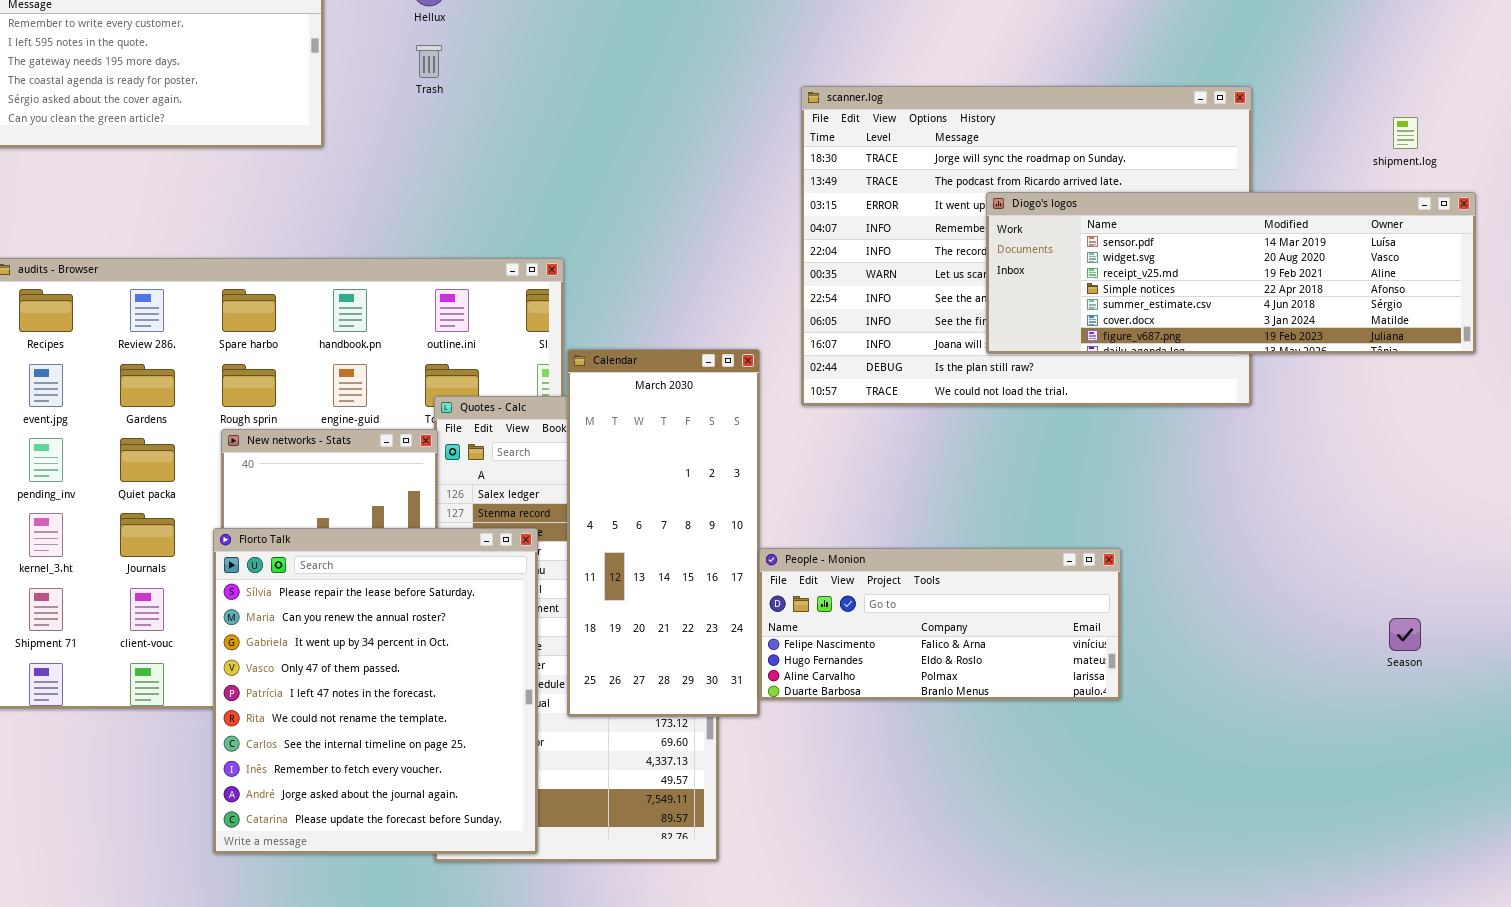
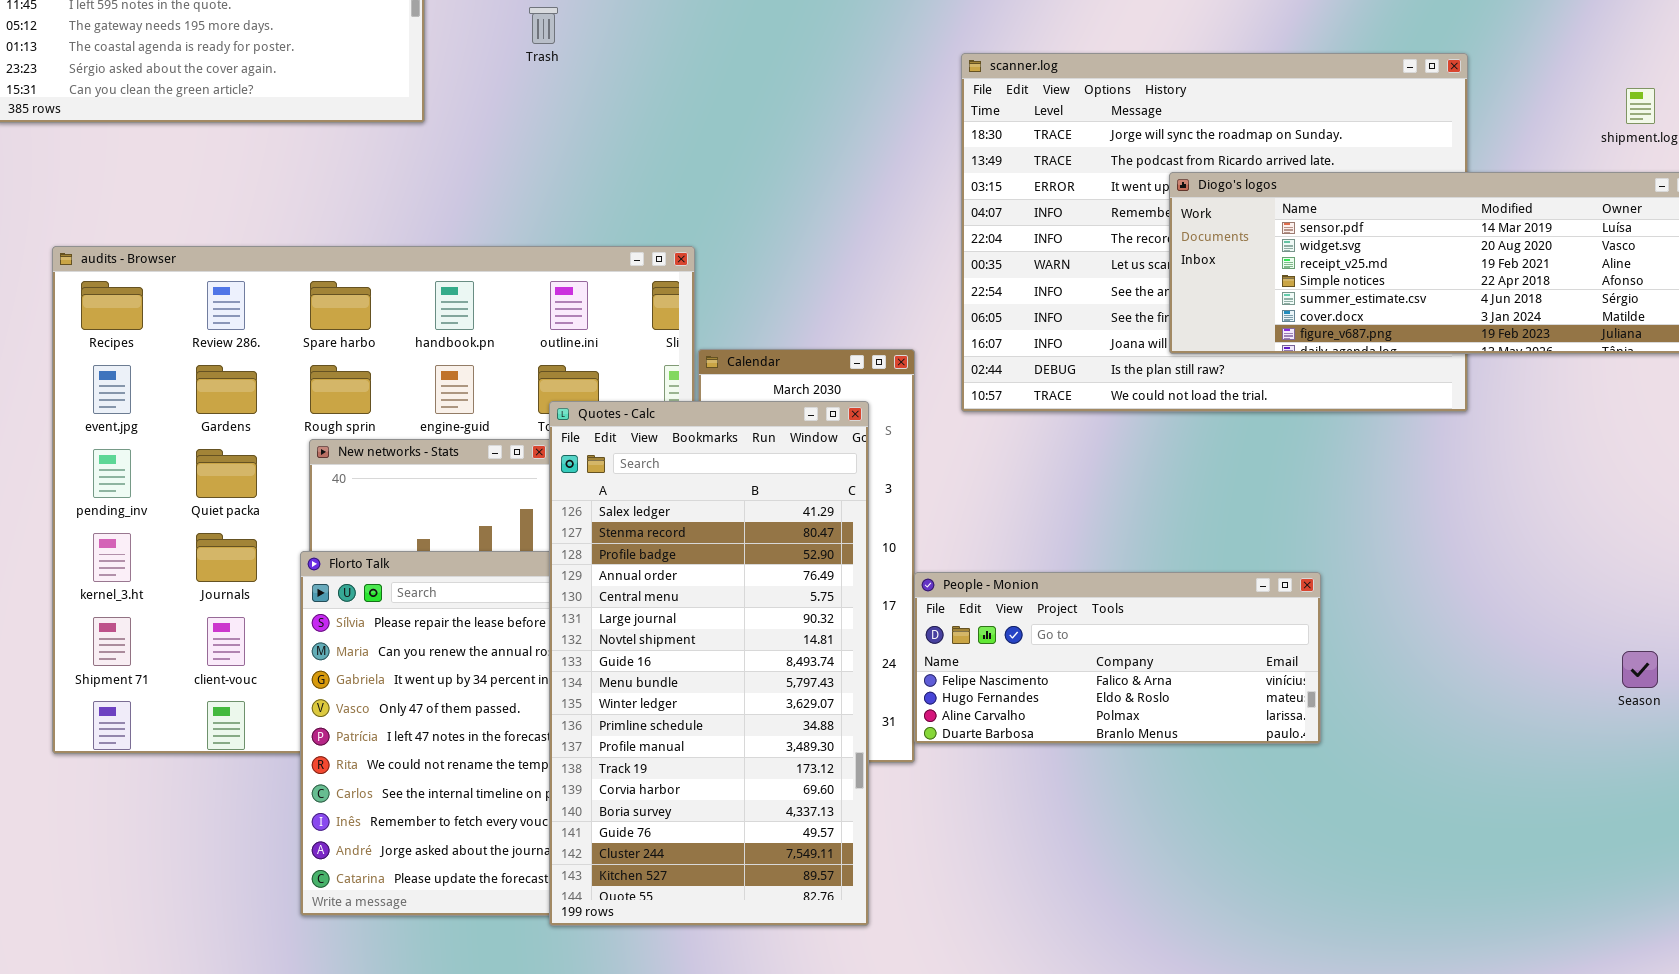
Quotes - Calc: [434,396,719,862] -> [549,401,869,926], raised

